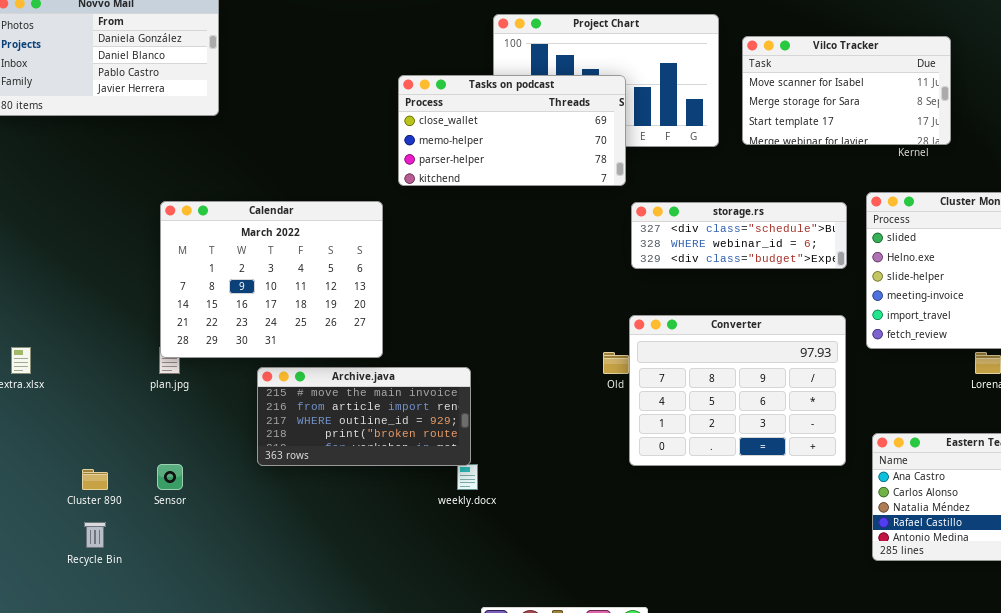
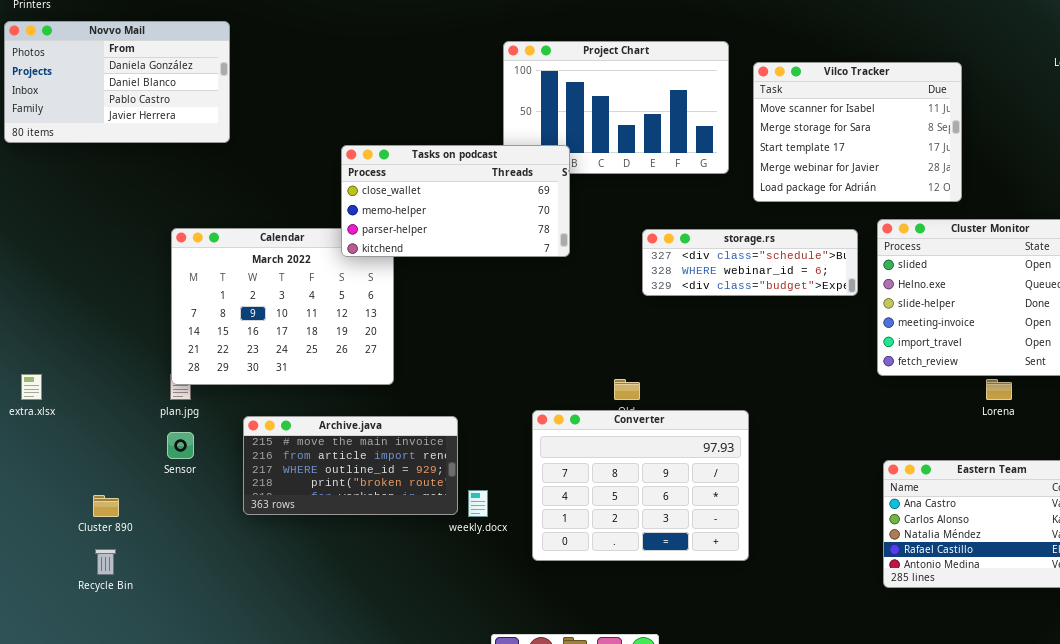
Vilco Tracker: [742,36,951,145] -> [753,62,962,202], resized
Tasks on podcast: [398,75,626,186] -> [341,145,570,257], moved
Converter: [629,315,846,466] -> [532,410,749,561], moved
Archive.java: [257,367,471,466] -> [243,416,458,515], moved
Sensor: [157,464,183,490] -> [167,432,194,459], moved

